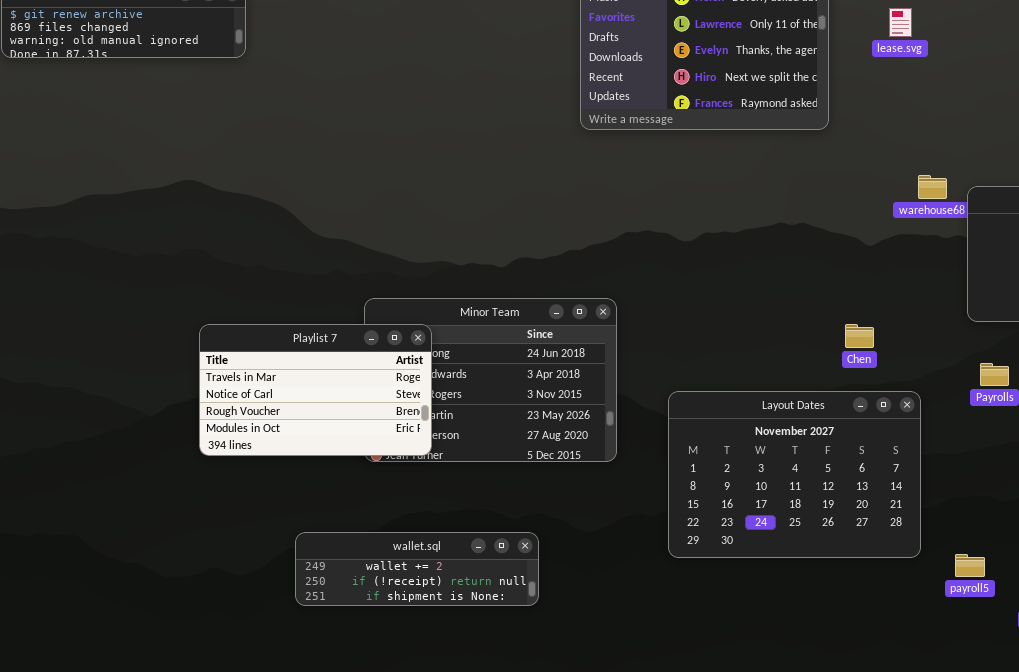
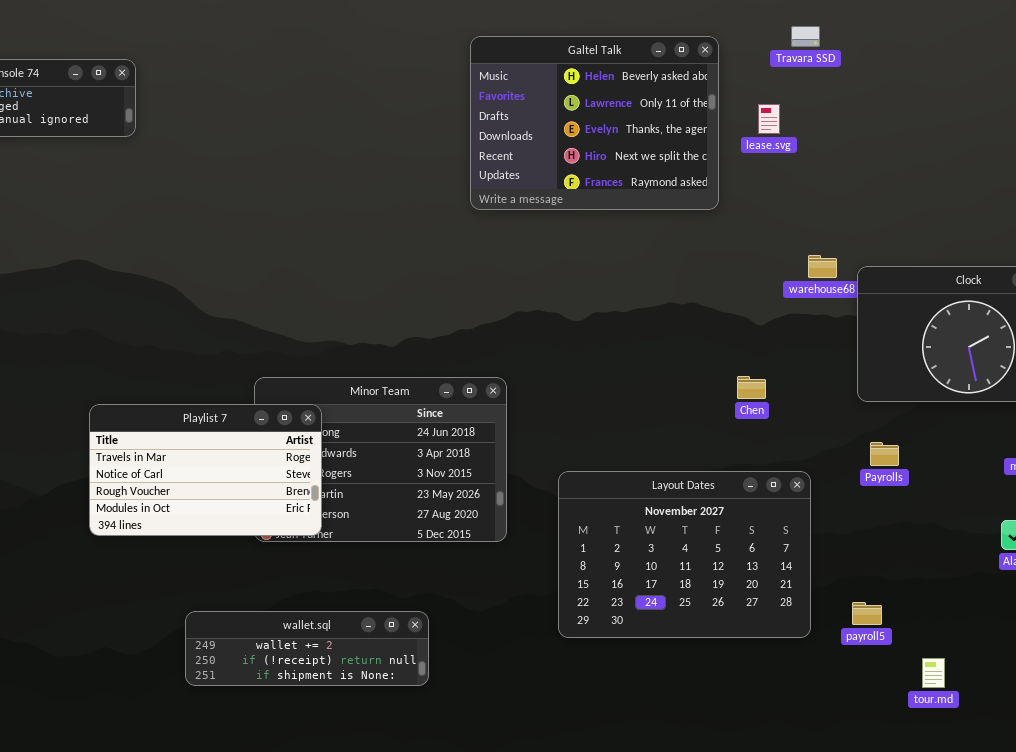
lease.svg: [889,8,912,37] -> [758,104,780,134], moved
Chen: [845,324,874,348] -> [737,376,766,399], moved
payroll5: [955,554,985,577] -> [852,602,882,625], moved

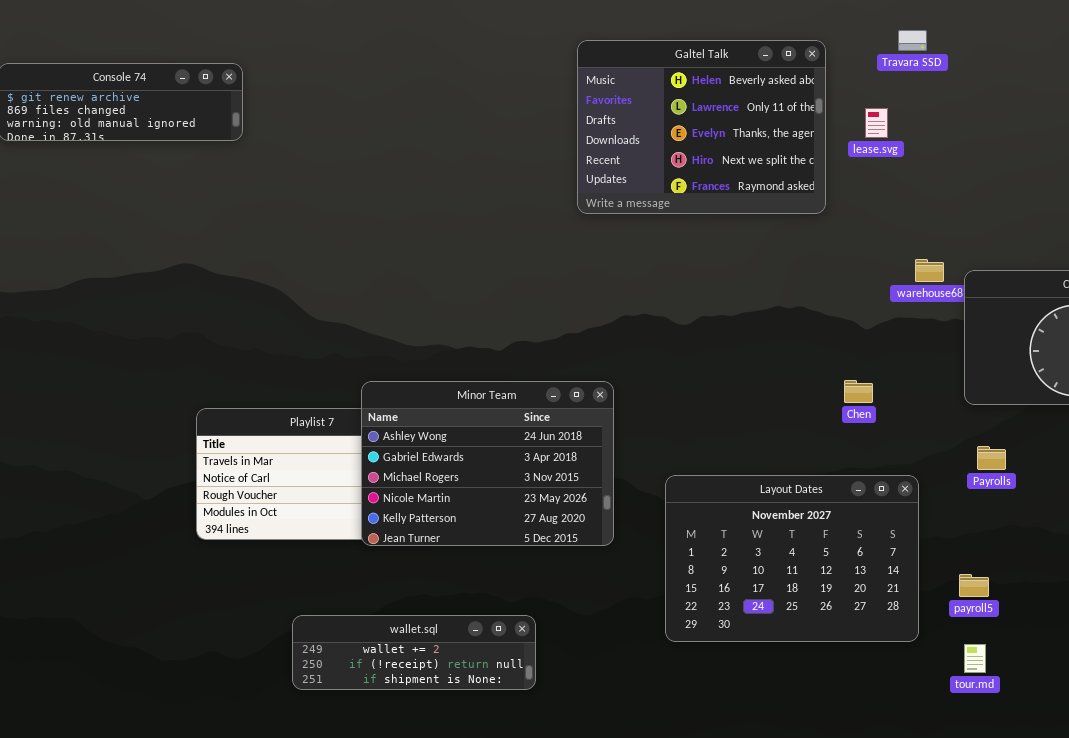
Minor Team: [254,377,507,542] -> [361,381,614,546], raised
payroll5: [852,602,882,625] -> [959,574,989,597], moved
tour.md: [922,658,945,688] -> [964,644,986,673], moved

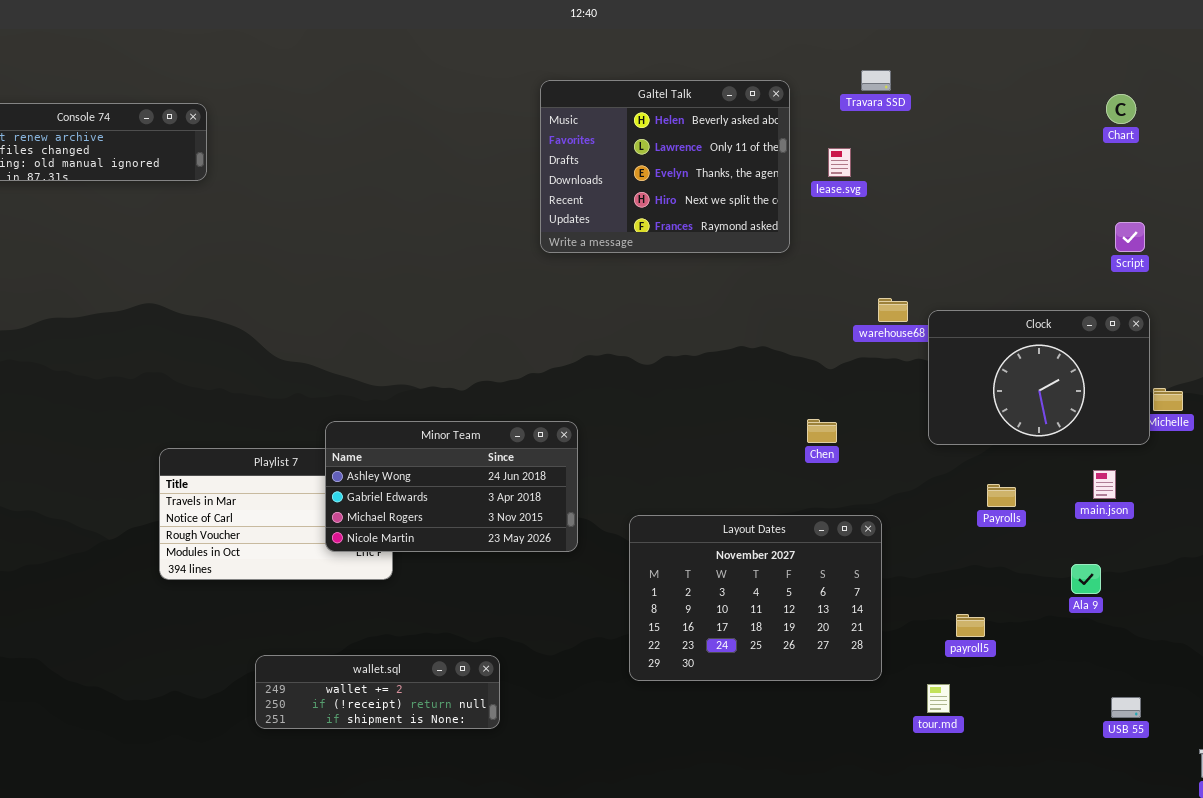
Minor Team: [361,381,614,546] -> [325,421,578,552], resized
Payrolls: [977,446,1006,470] -> [987,484,1016,507], moved
payroll5: [959,574,989,597] -> [956,614,985,637], moved

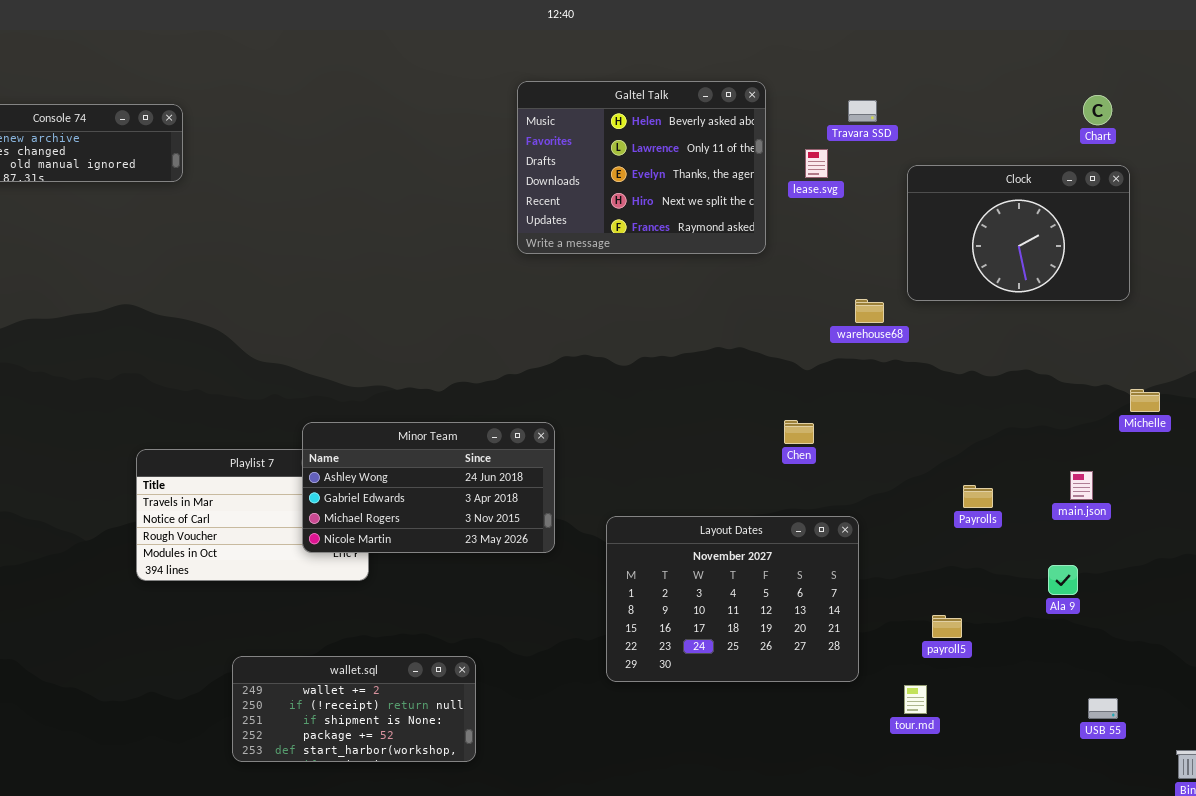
Travara SSD: [861,70,891,91] -> [848,100,877,122], moved
Clock: [928,310,1150,445] -> [907,165,1130,301], moved
wallet.sql: [255,655,500,729] -> [232,656,476,762], resized

